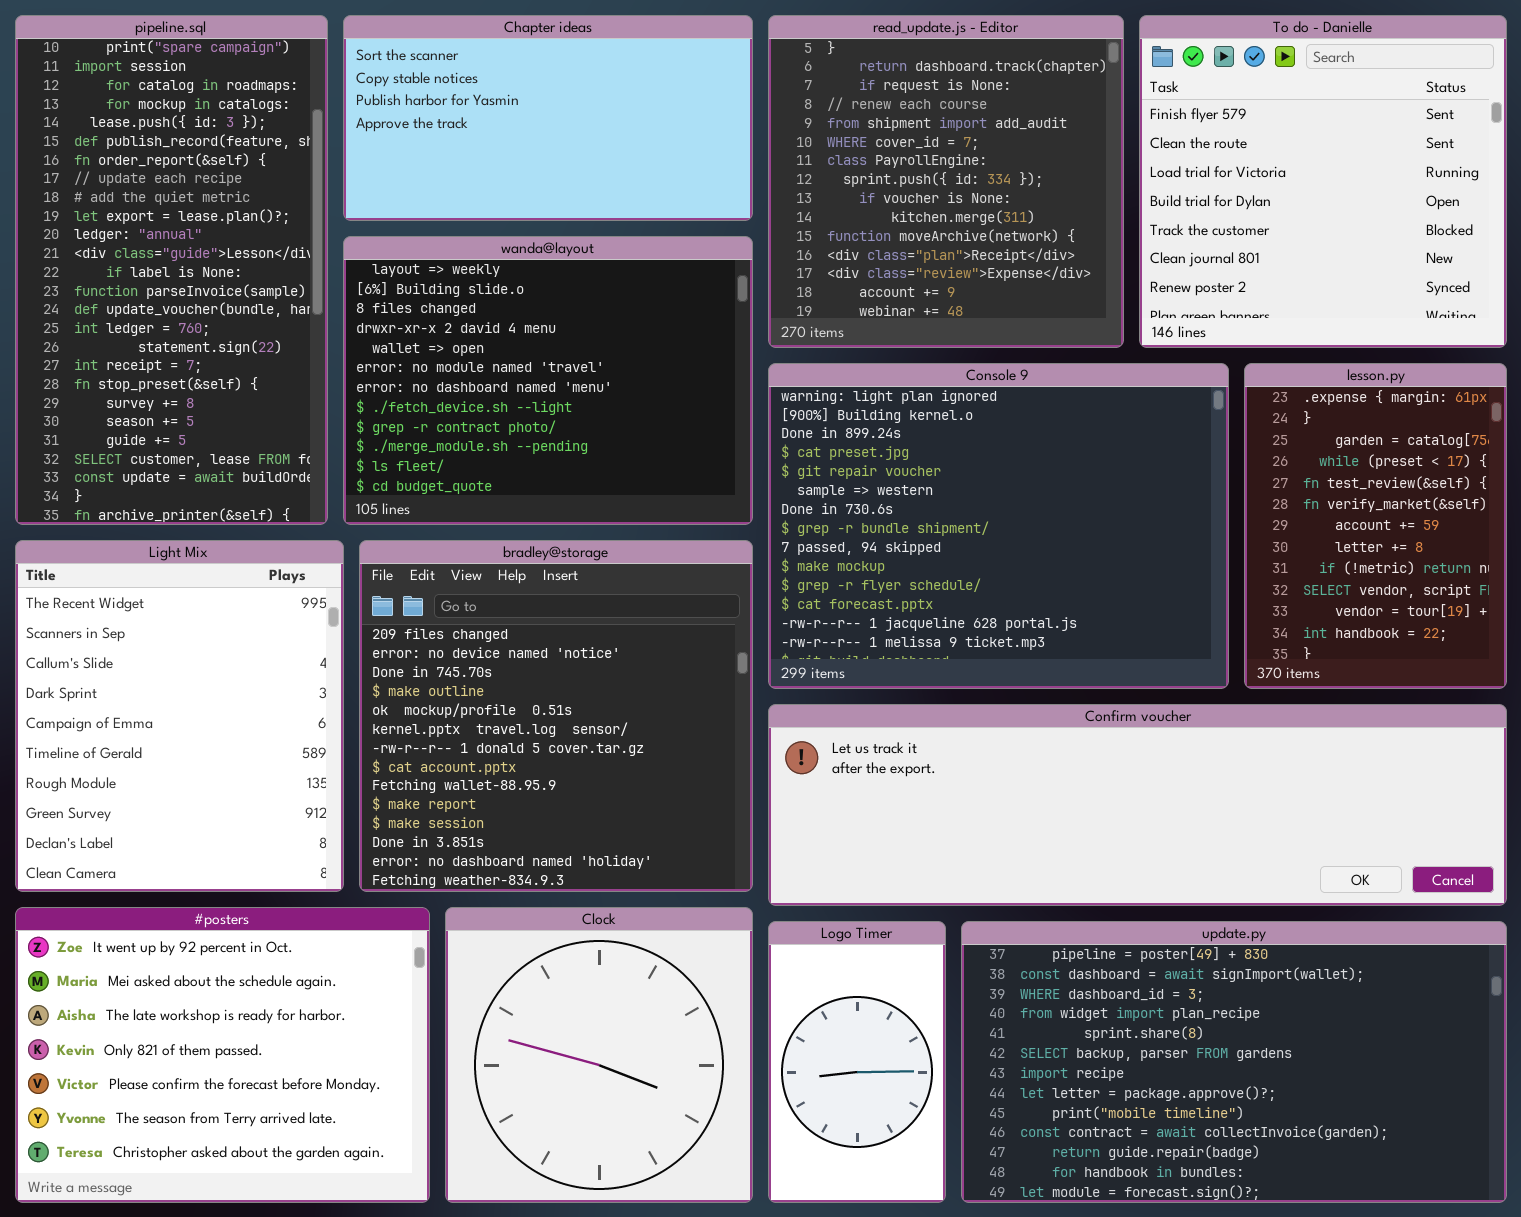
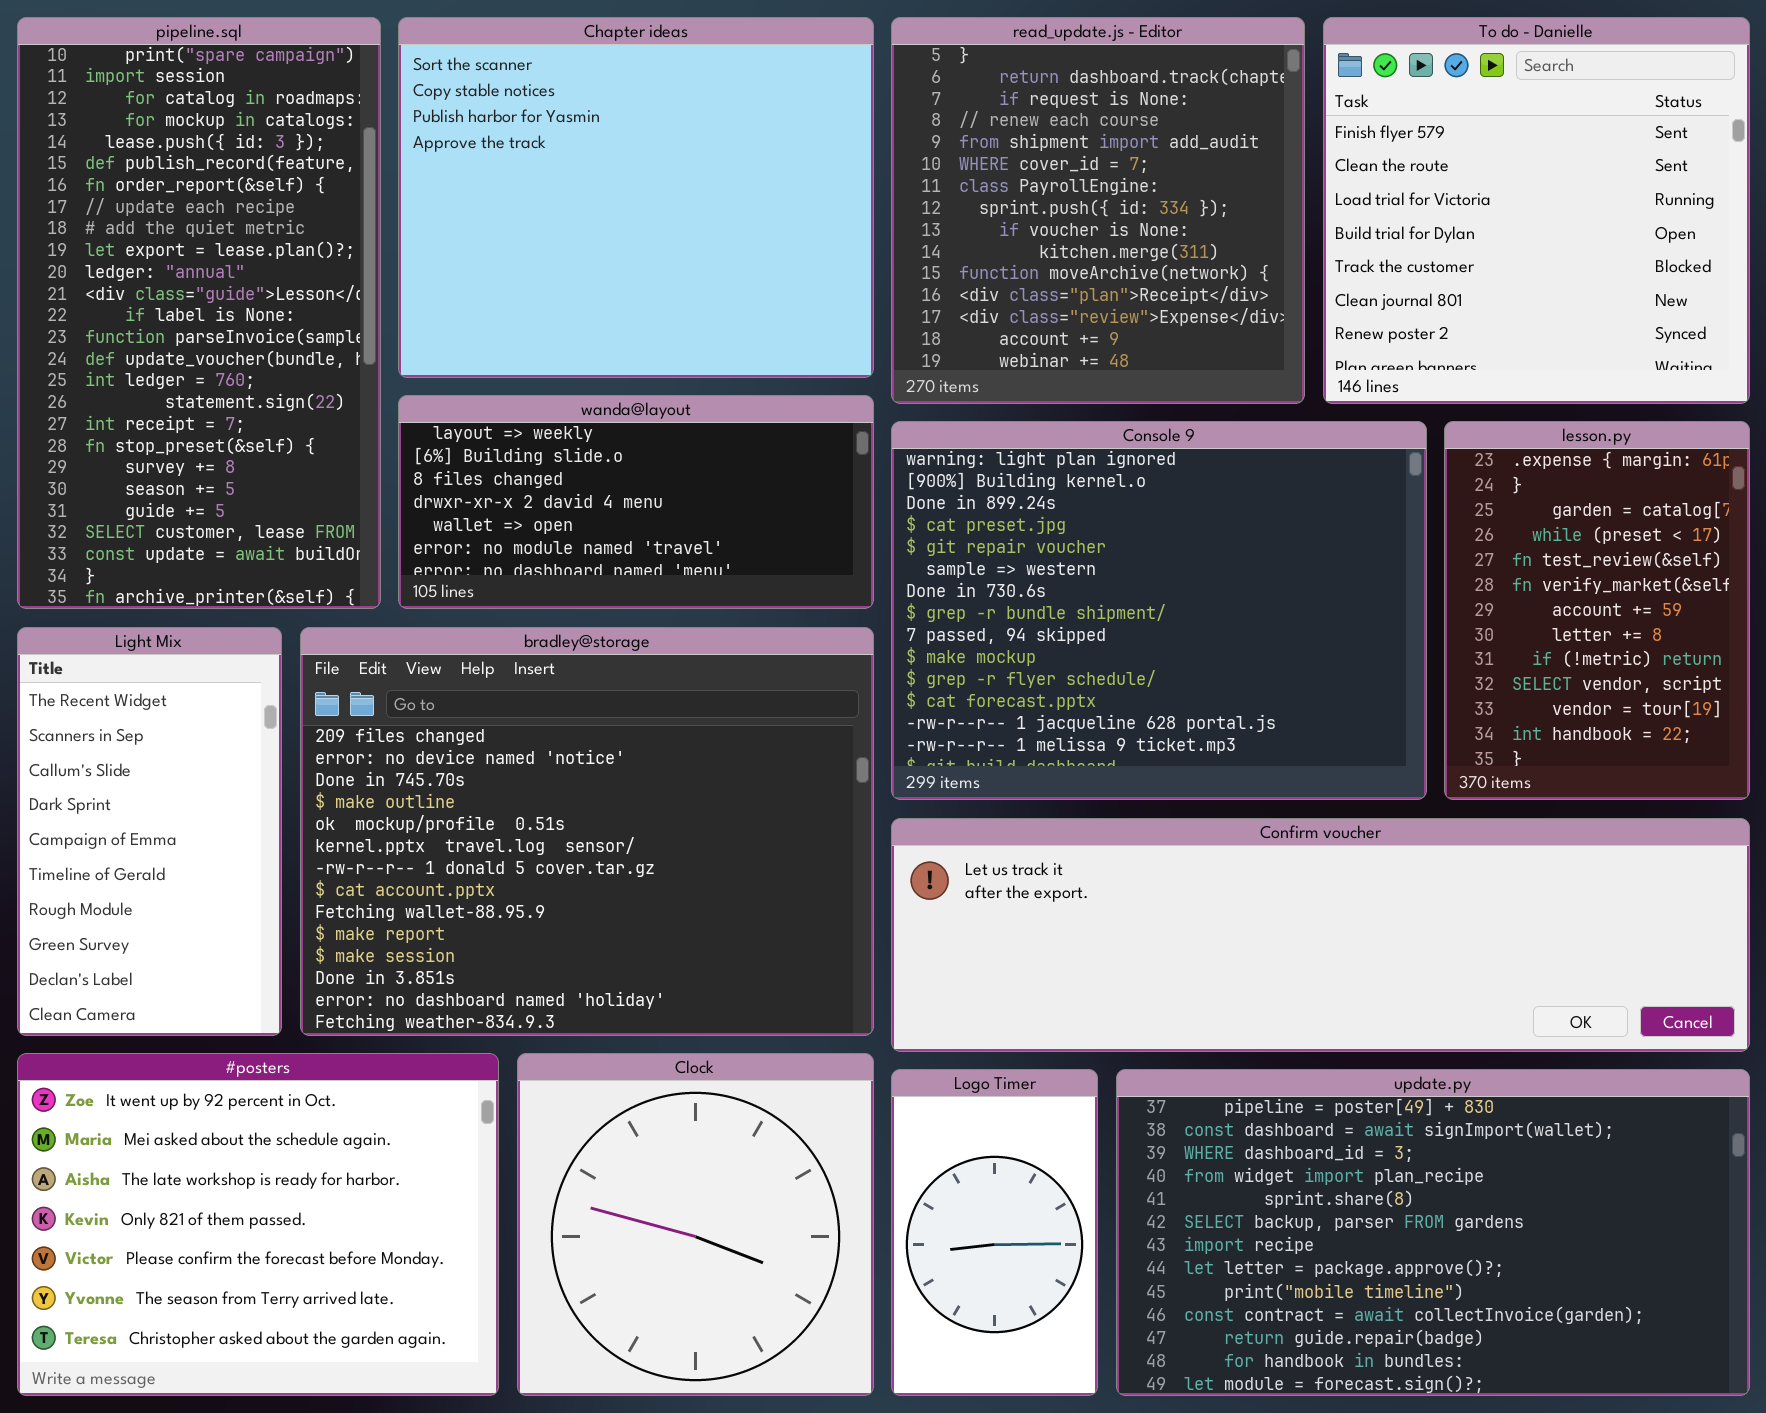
Chapter ideas: [343,15,753,221] -> [398,17,874,378], resized
wanda@layout: [343,236,753,525] -> [398,395,874,609], resized
Light Mix: [15,540,344,892] -> [17,627,282,1036], resized
bradley@storage: [359,540,753,892] -> [300,627,874,1036], resized

